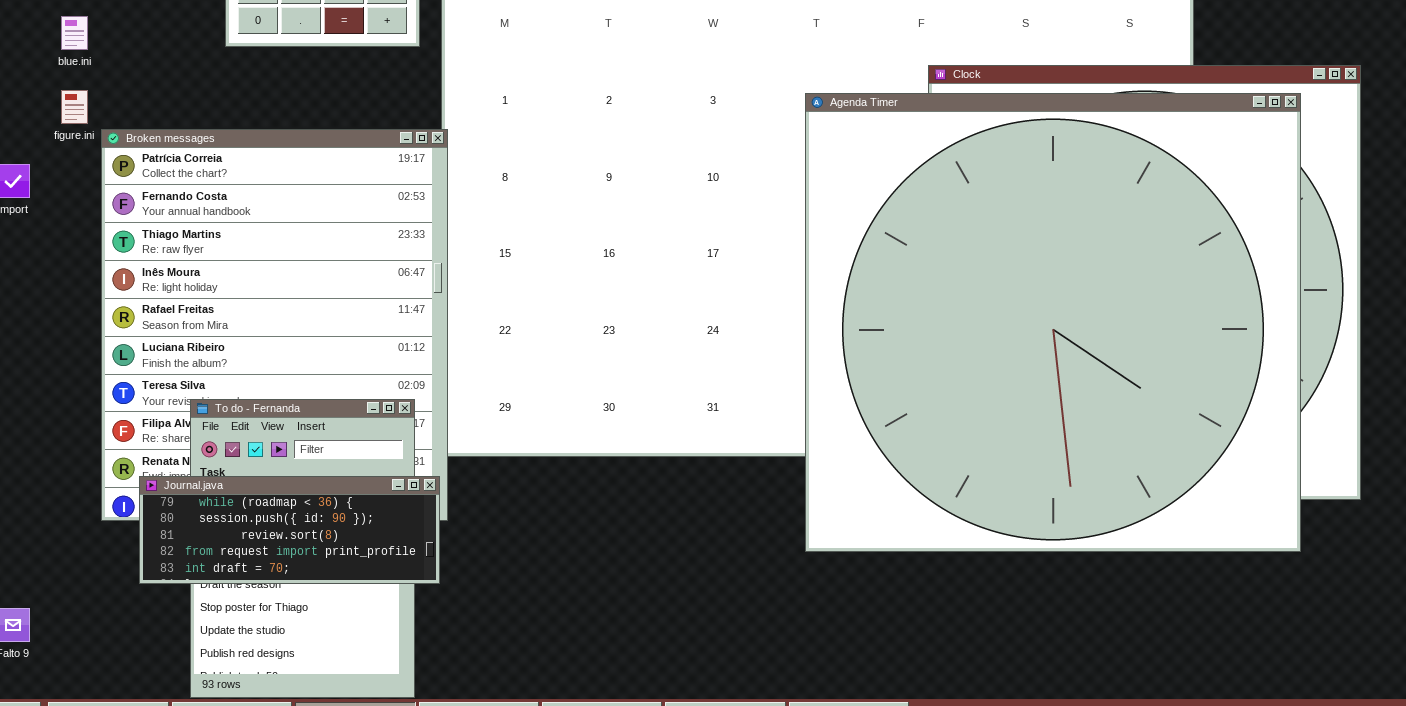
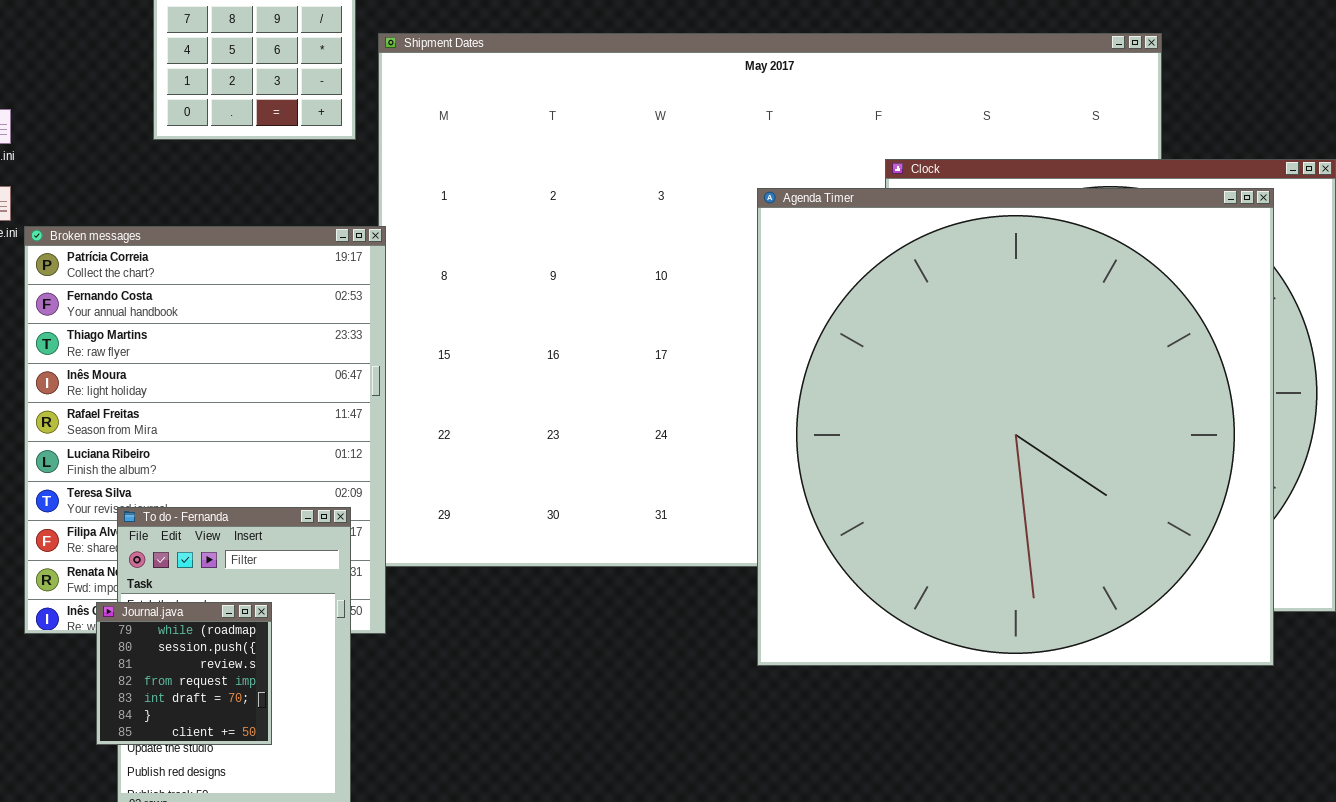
Journal.java: [139,476,440,584] -> [96,602,272,745], moved, resized

